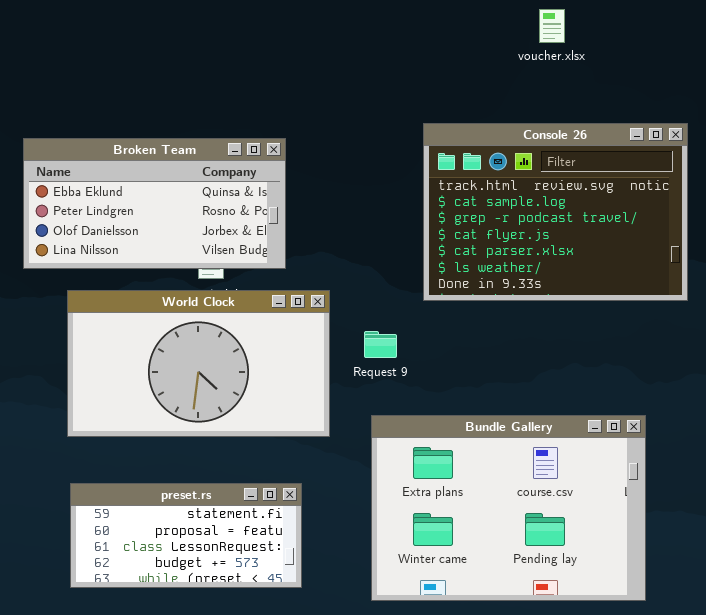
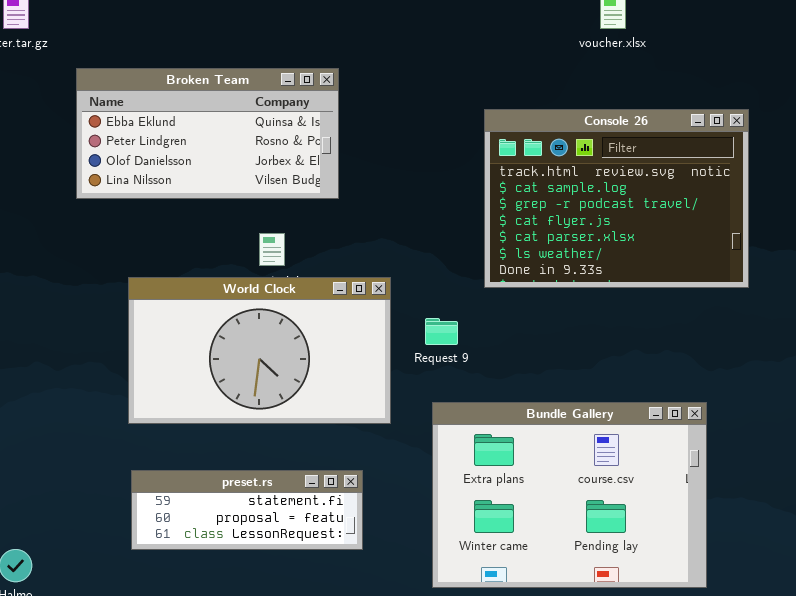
Broken Team: [23,138,286,269] -> [76,68,339,199], moved
preset.rs: [70,483,302,588] -> [131,470,363,550], resized

